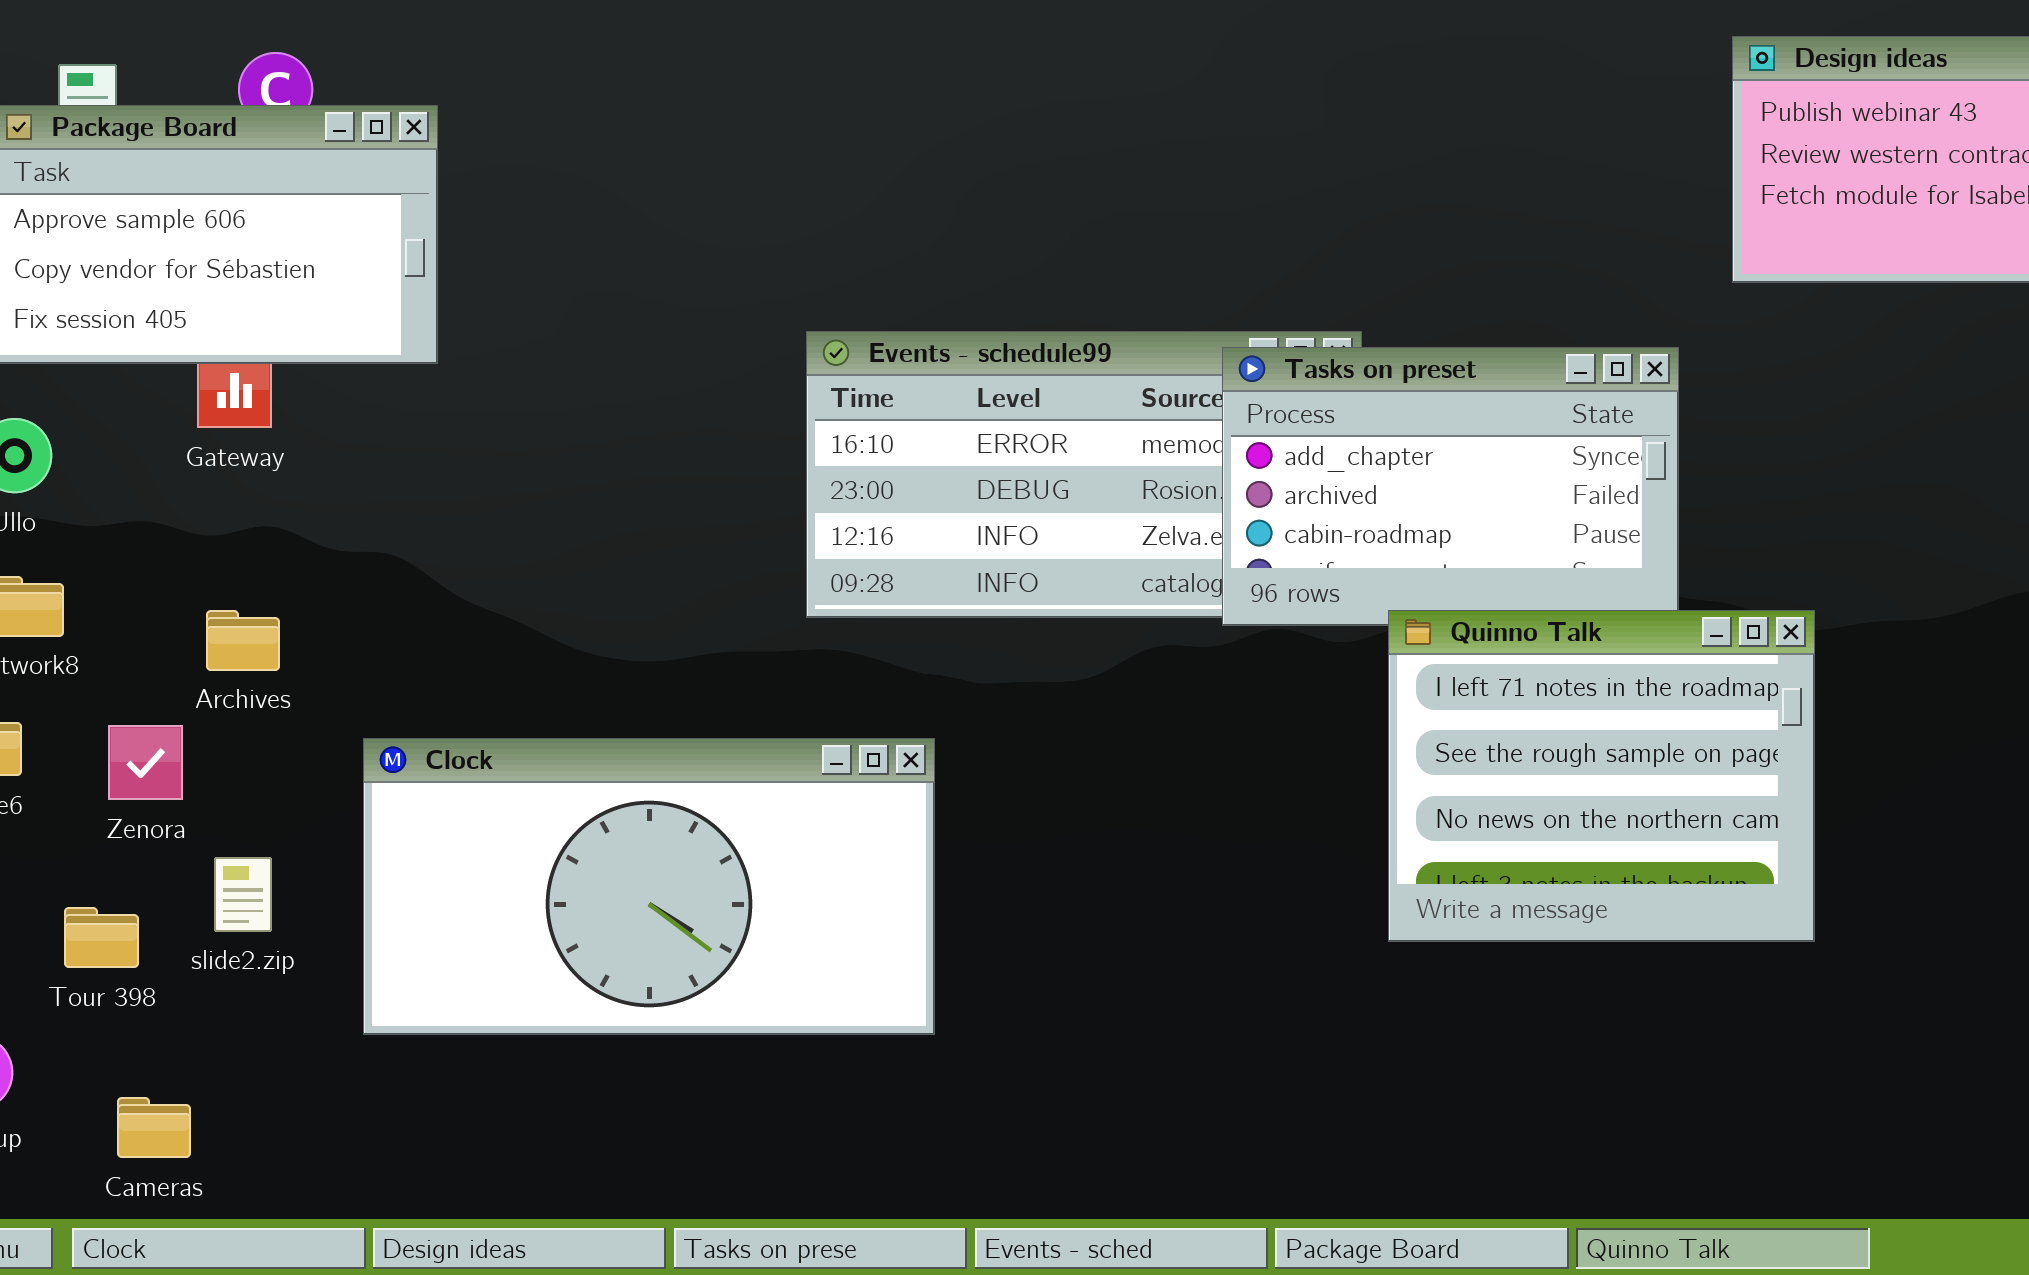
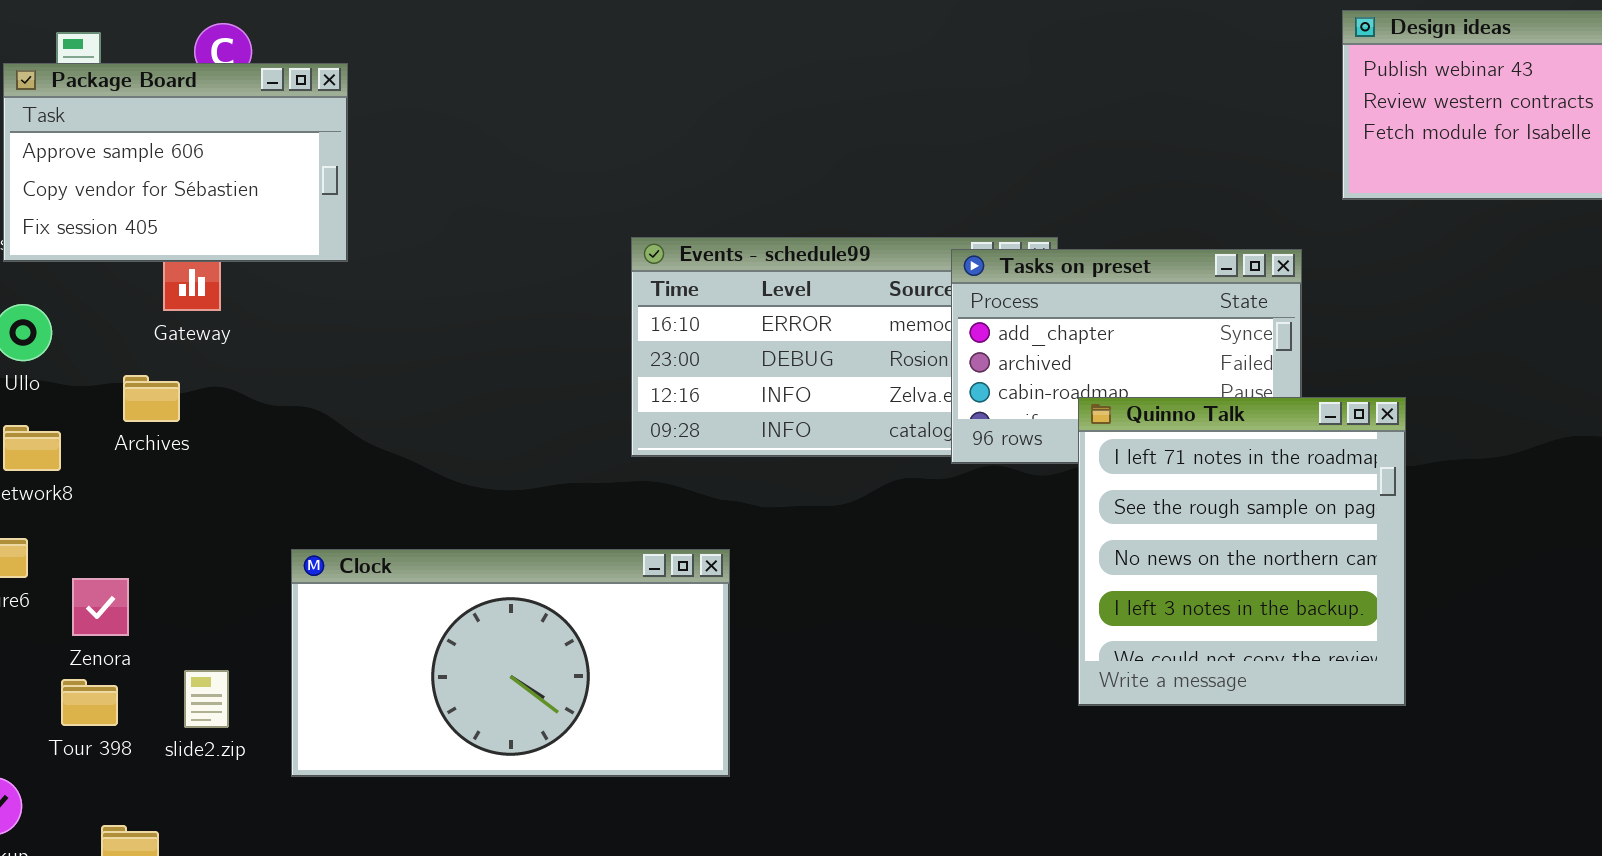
Archives: [206,610,280,671] -> [123,375,180,422], moved
Quinno Talk: [1388,610,1815,942] -> [1078,397,1406,706], resized
Zenora: [108,725,183,800] -> [72,578,129,636], moved
slide2.zip: [214,857,272,932] -> [184,670,229,728], moved

